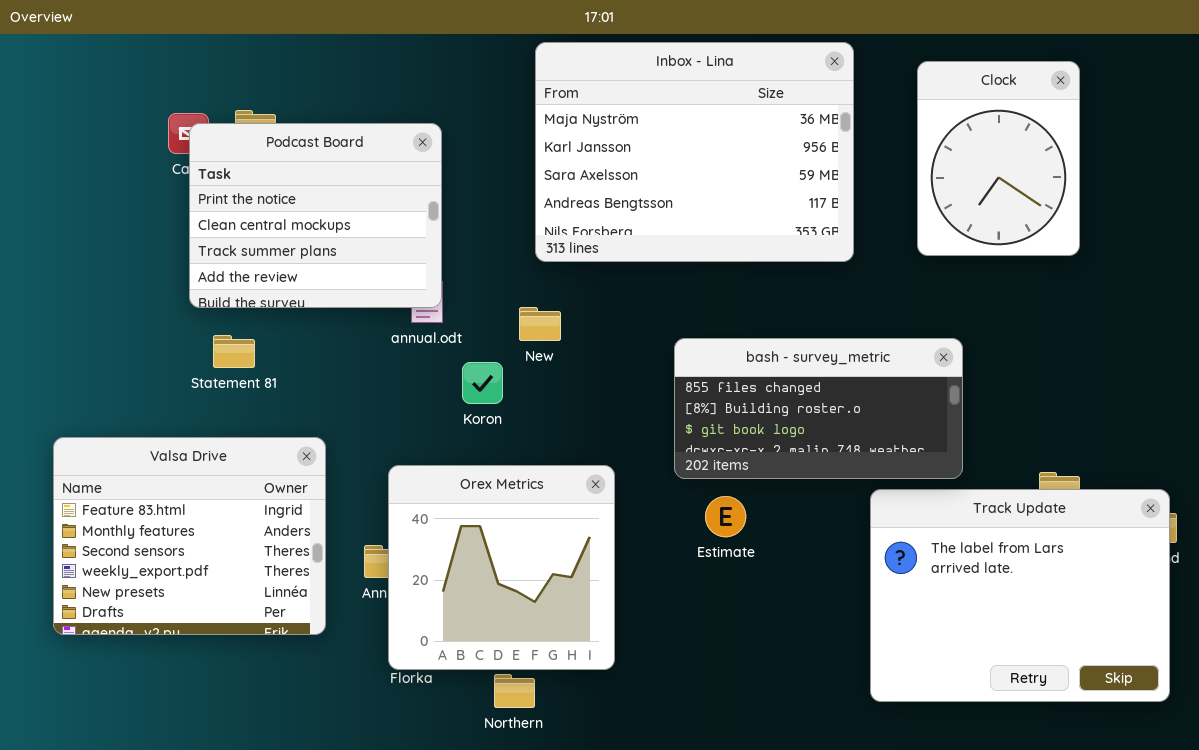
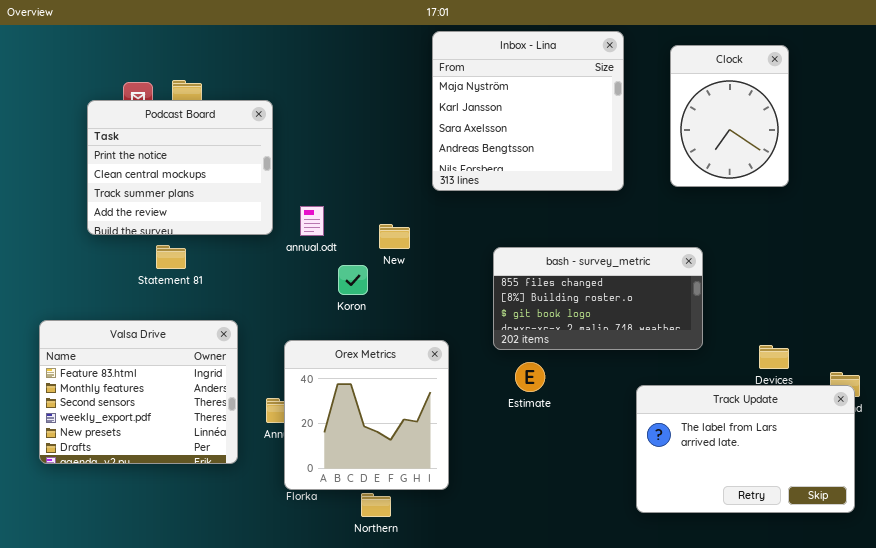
Inbox - Lina: [535,42,854,262] -> [432,31,624,191], resized
Podcast Board: [189,123,442,308] -> [87,100,273,235], moved
Track Update: [870,489,1170,702] -> [636,385,855,513], resized

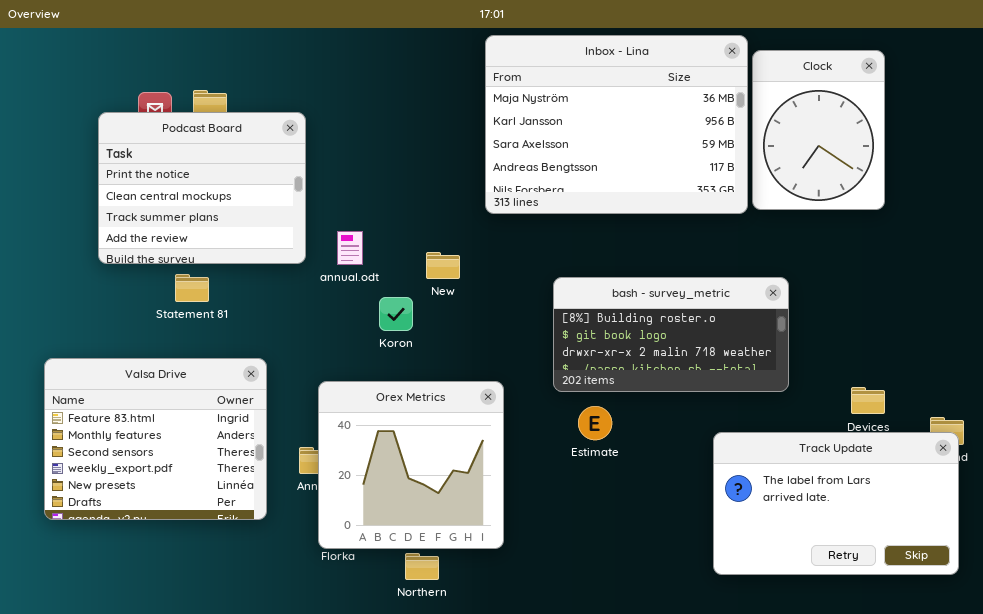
Inbox - Lina: [432,31,624,191] -> [485,35,748,214], resized
bash - survey_metric: [493,247,703,350] -> [553,277,789,392], scrolled down 1 row

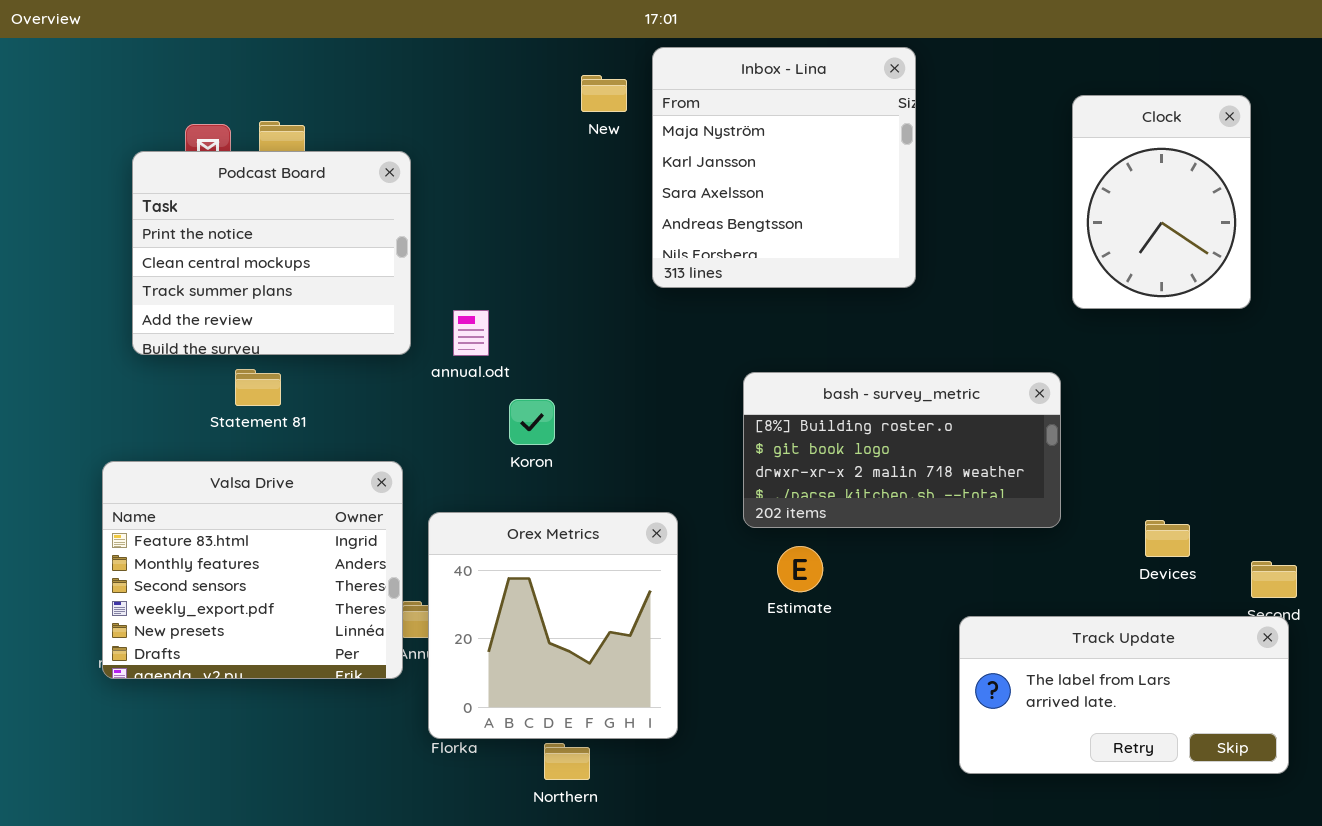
Inbox - Lina: [485,35,748,214] -> [652,47,916,288], resized
Clock: [752,50,885,210] -> [1072,95,1251,309], moved
New: [426,252,460,279] -> [581,75,627,112], moved
Valsa Drive: [44,358,267,520] -> [102,461,403,679], moved
Track Update: [713,432,959,575] -> [959,616,1289,774], resized

